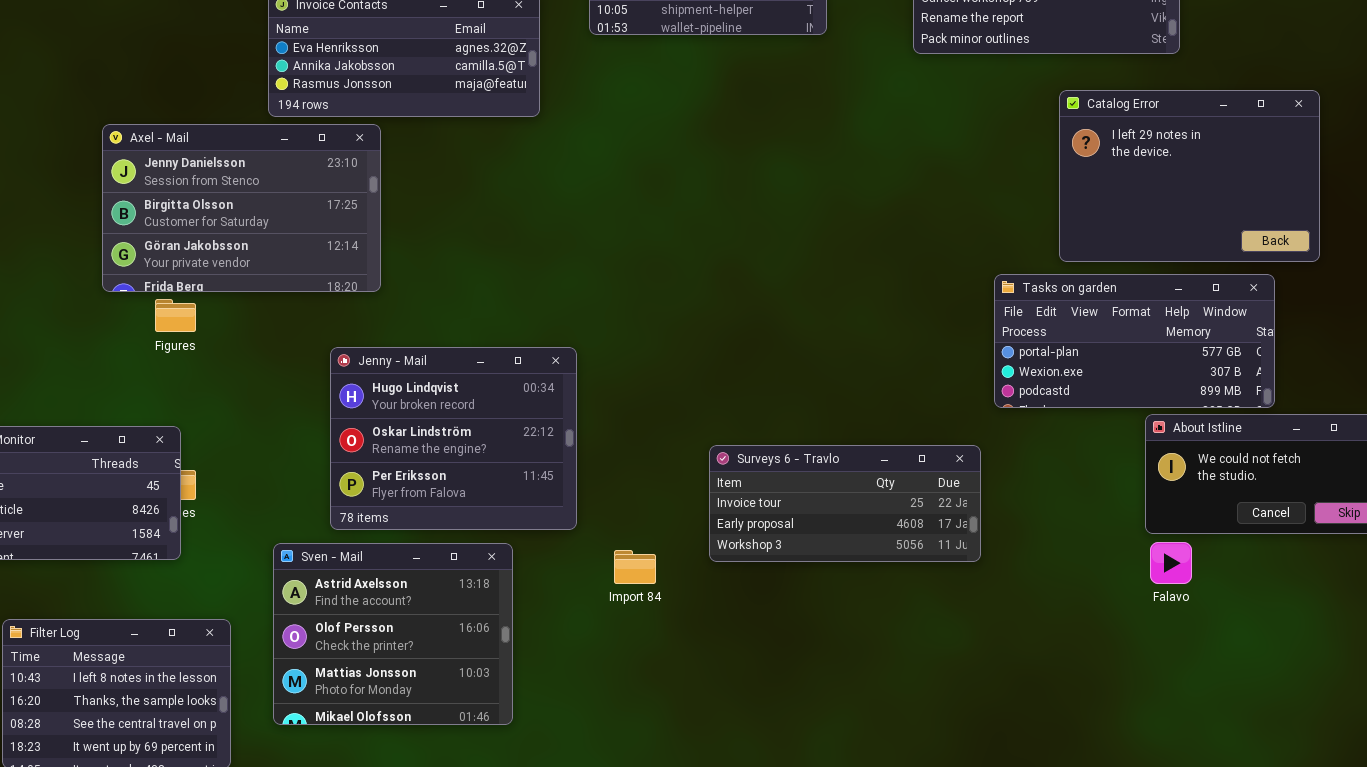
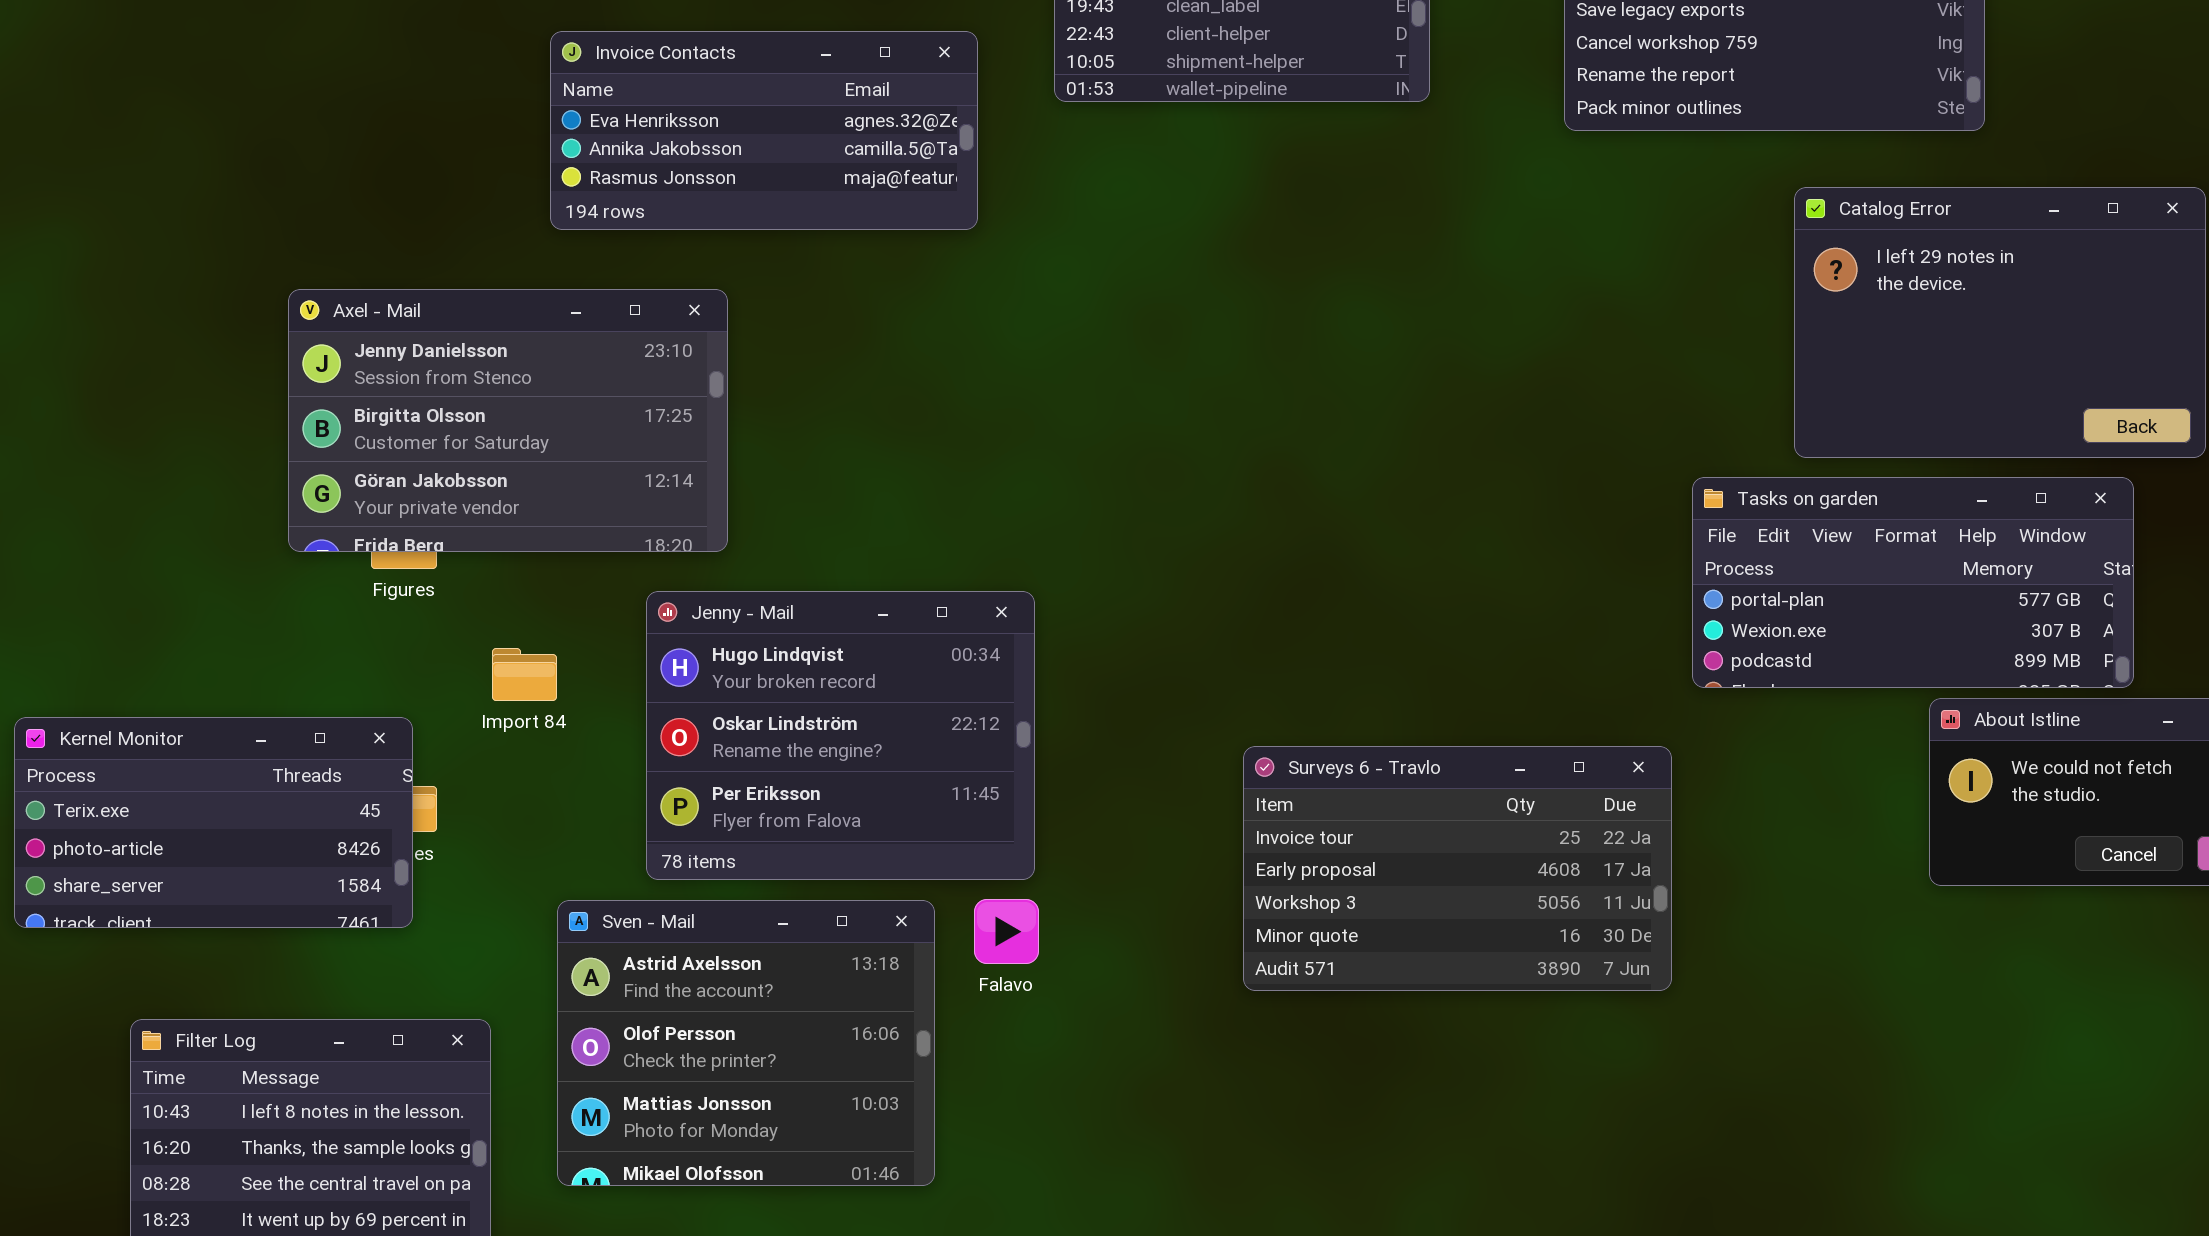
Axel - Mail: [102,124,381,292] -> [288,289,728,552], moved
Surveys 6 - Travlo: [709,445,981,562] -> [1243,746,1672,991], resized
Falavo: [1150,542,1192,584] -> [974,899,1039,964], moved
Import 84: [614,550,656,584] -> [492,648,557,701], moved

